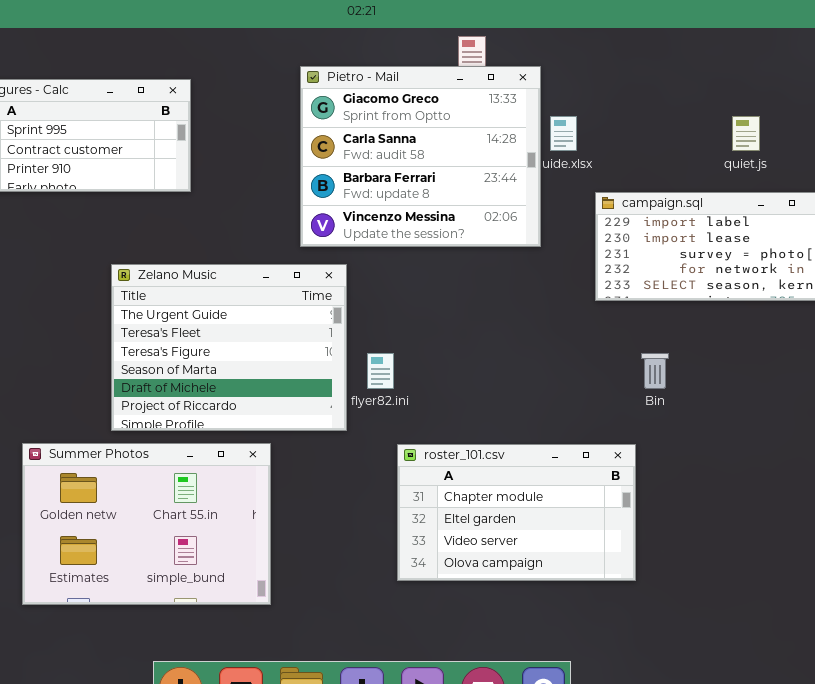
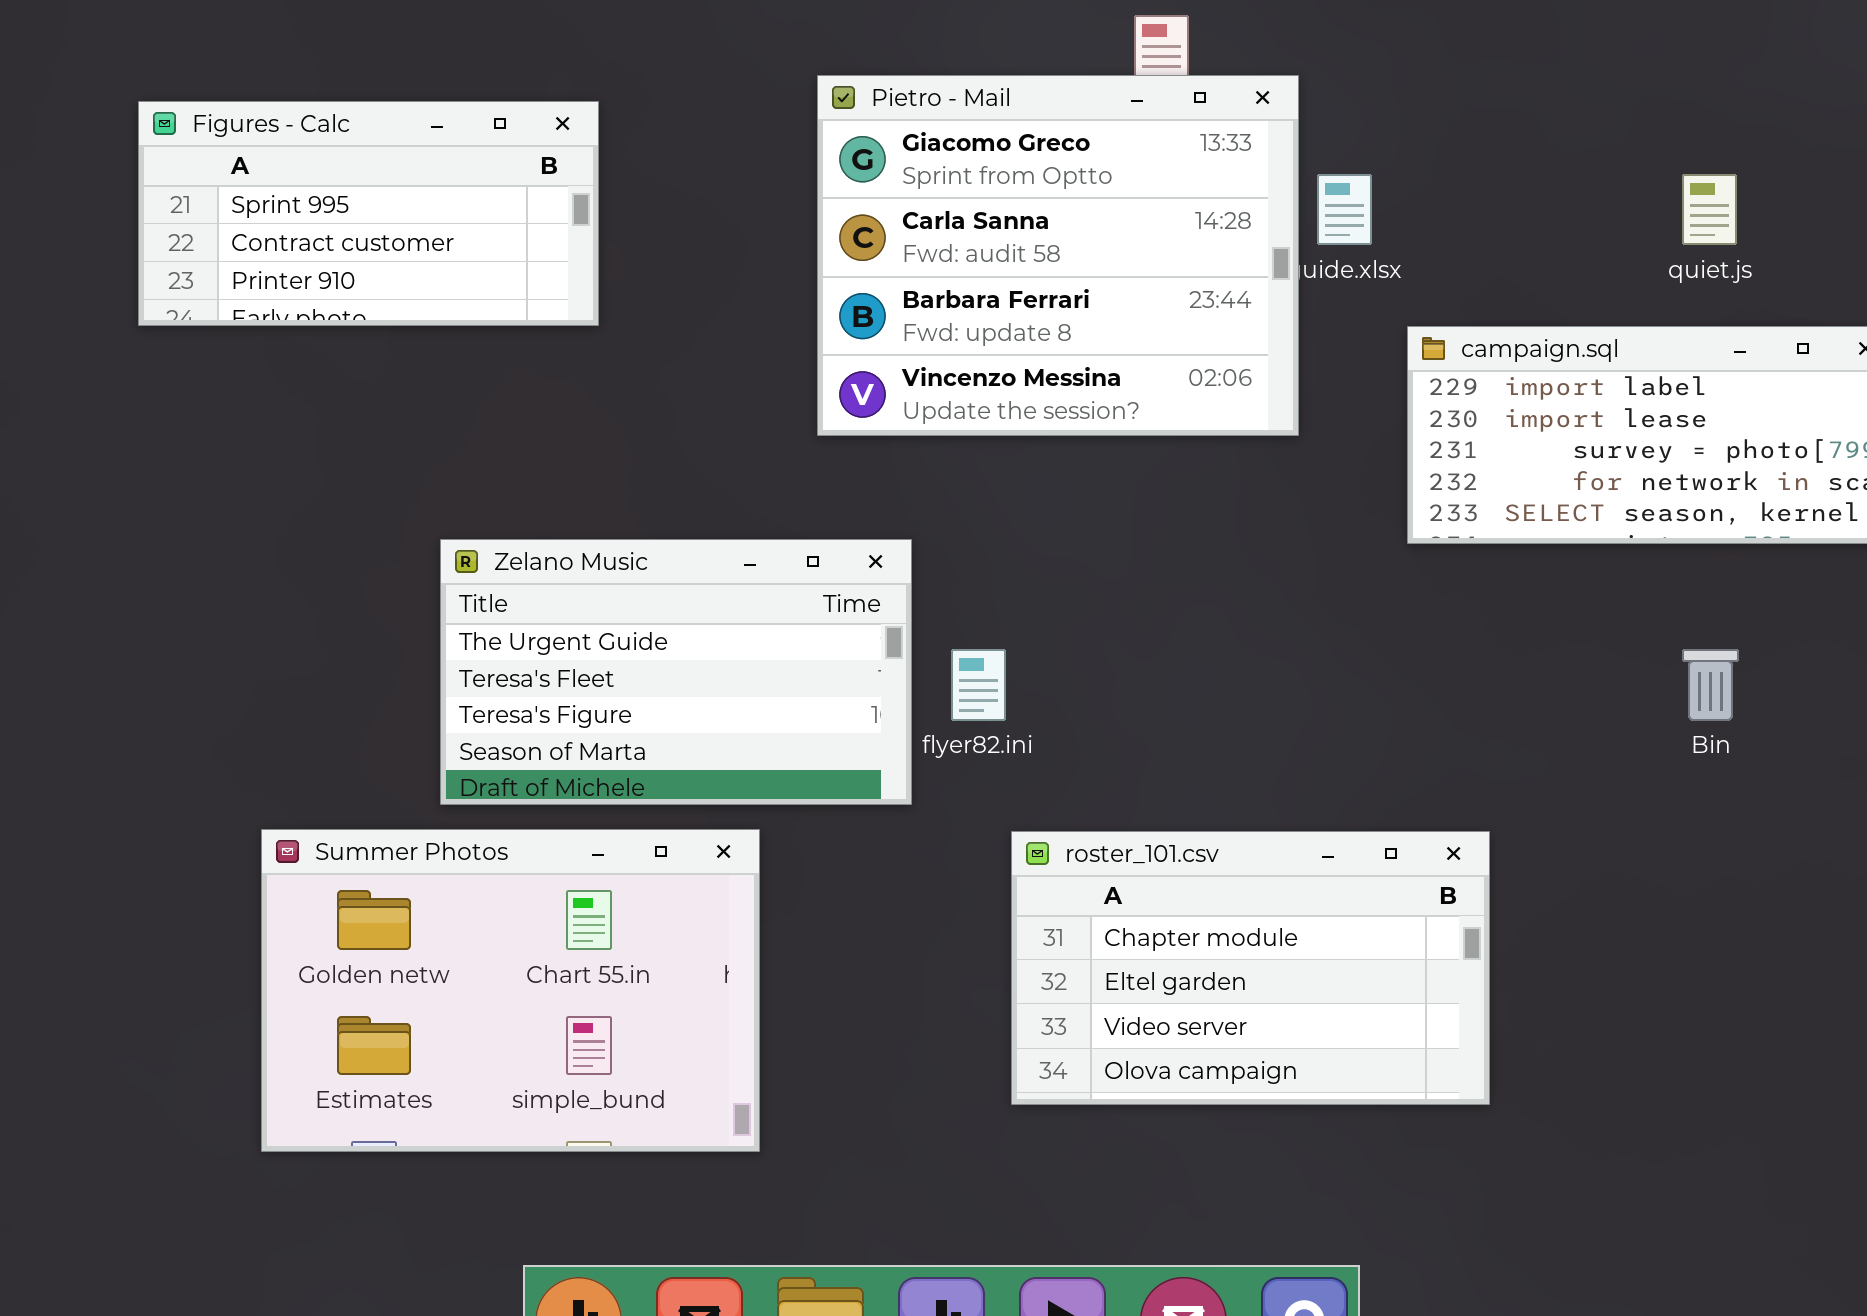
Zelano Music: [111,264,347,431] -> [440,539,912,805], resized
Bin: [641,353,669,389] -> [1682,649,1739,721], moved

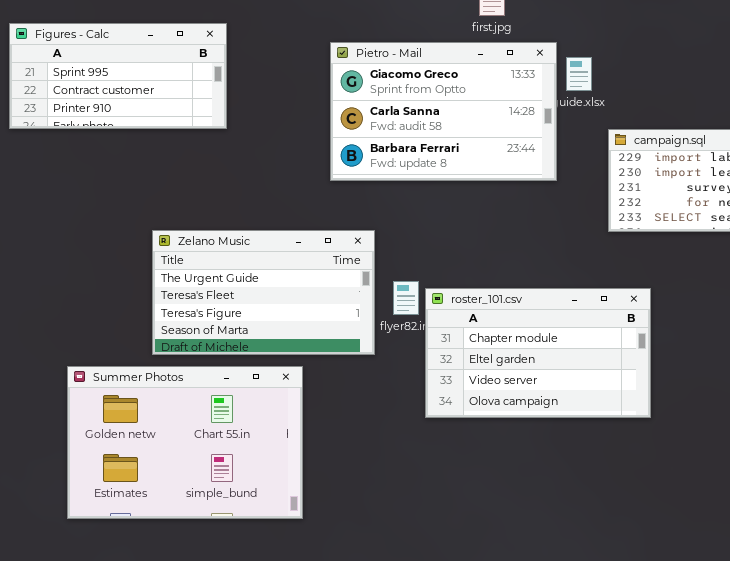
Pietro - Mail: [817,75,1299,436] -> [330,42,557,181], resized
roster_101.csv: [1011,831,1490,1105] -> [425,288,651,418], moved

